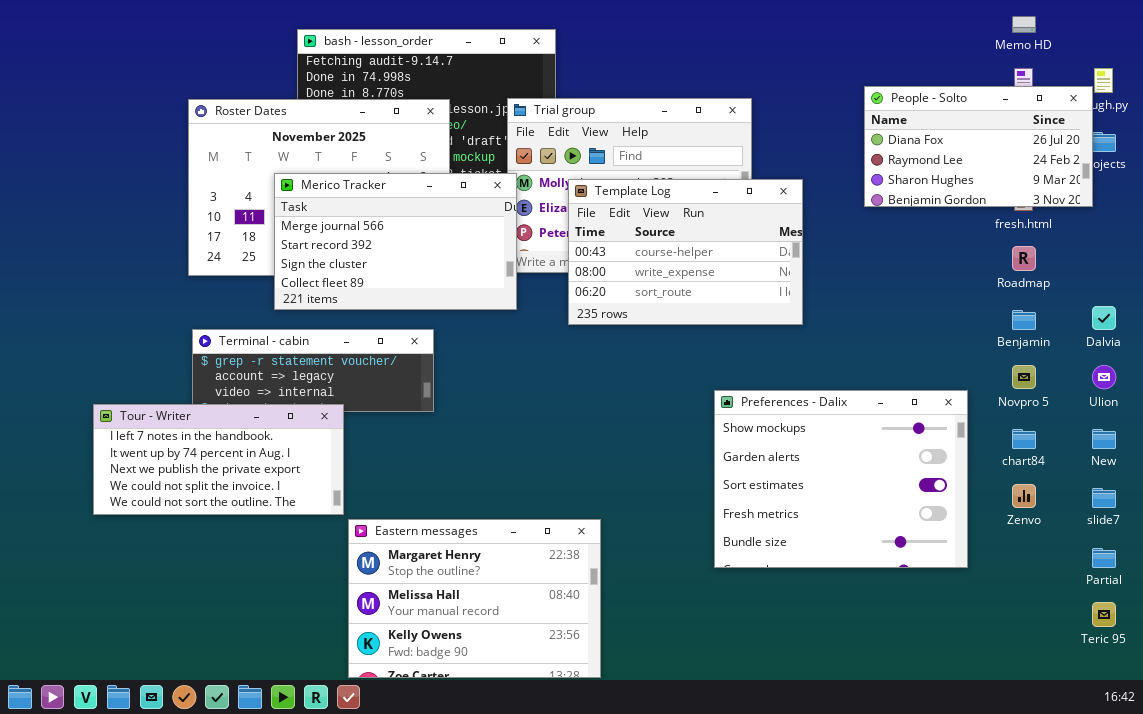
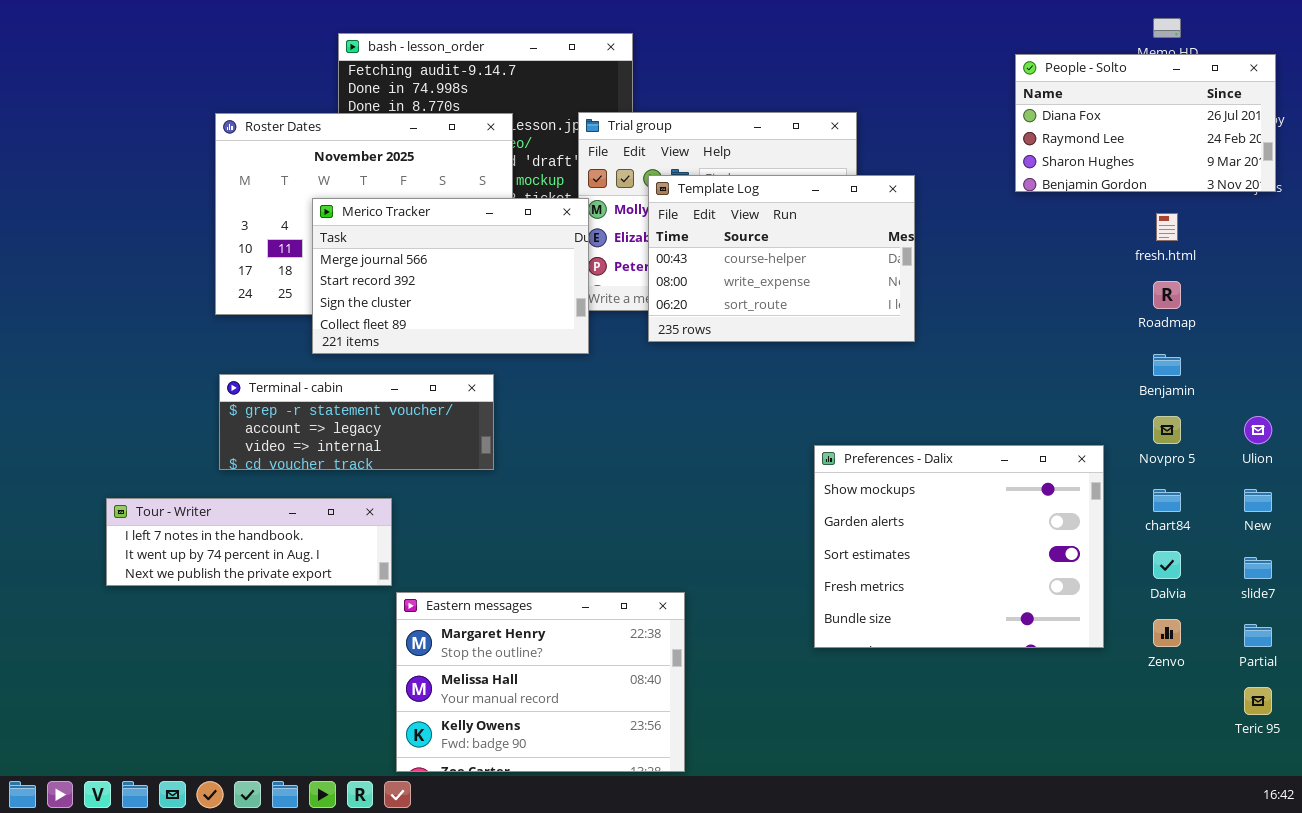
People - Solto: [864,86,1093,207] -> [1015,54,1276,192], moved
Template Log: [568,179,803,325] -> [648,175,915,342], moved
Dalvia: [1092,306,1116,330] -> [1153,551,1181,579], moved
Tour - Writer: [93,404,344,515] -> [106,498,392,586], resized
Zenvo: [1012,484,1036,508] -> [1153,619,1181,647], moved

